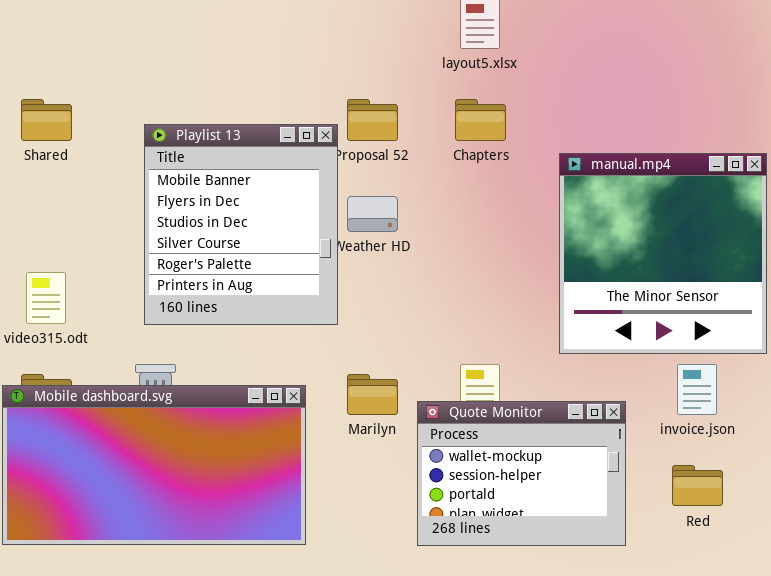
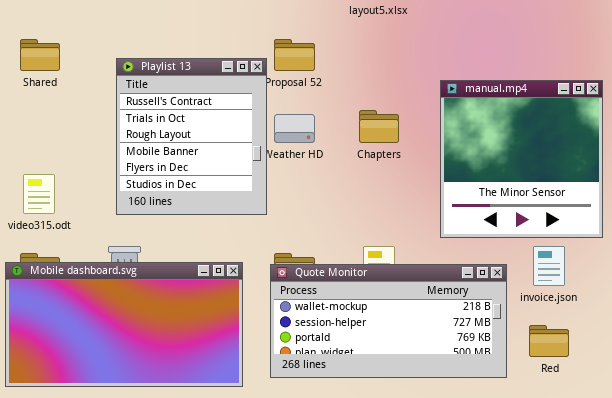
Chapters: [455,99,506,141] -> [359,110,399,143], moved
Playlist 13: [144,124,338,325] -> [116,58,267,215], scrolled up 3 rows
Quote Monitor: [417,401,626,546] -> [270,264,507,378], moved, resized

